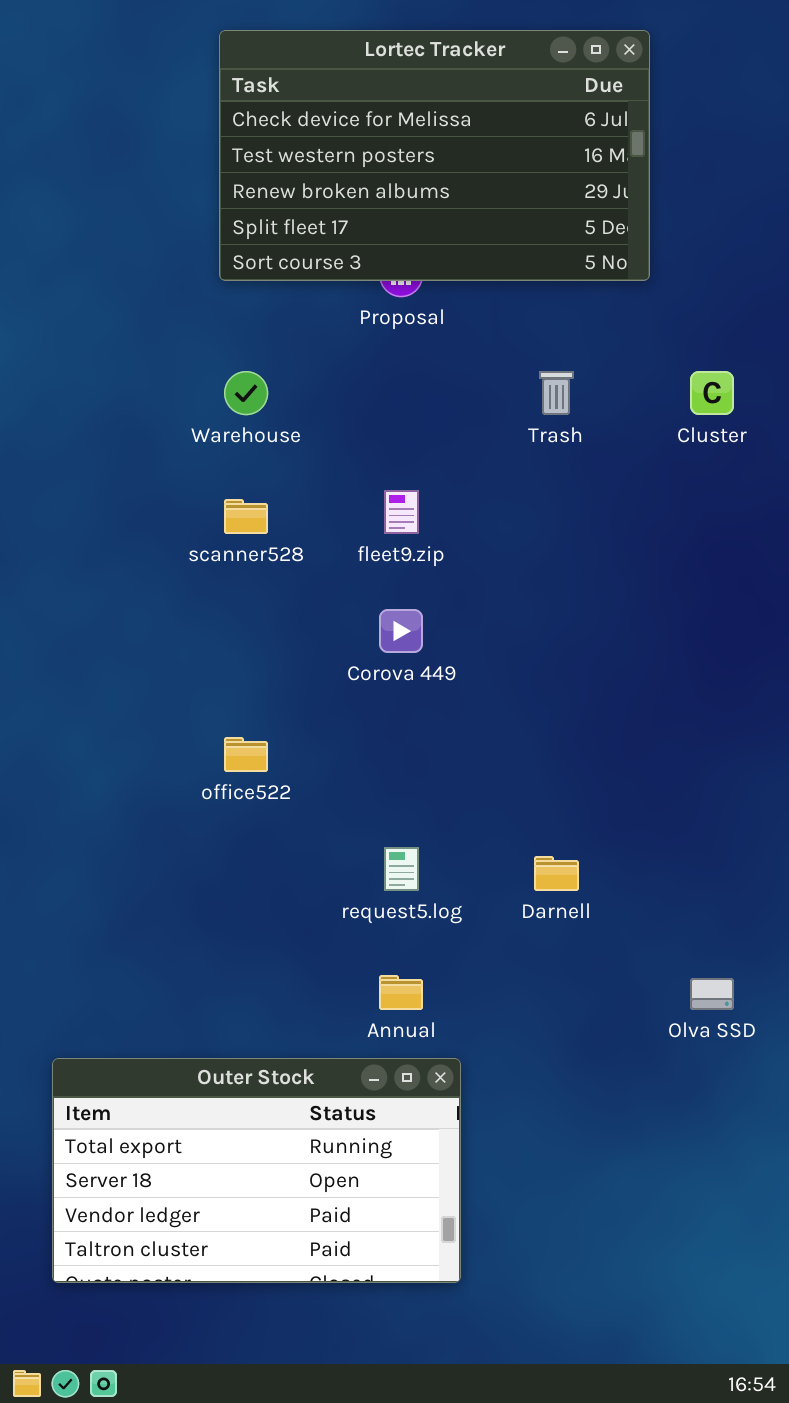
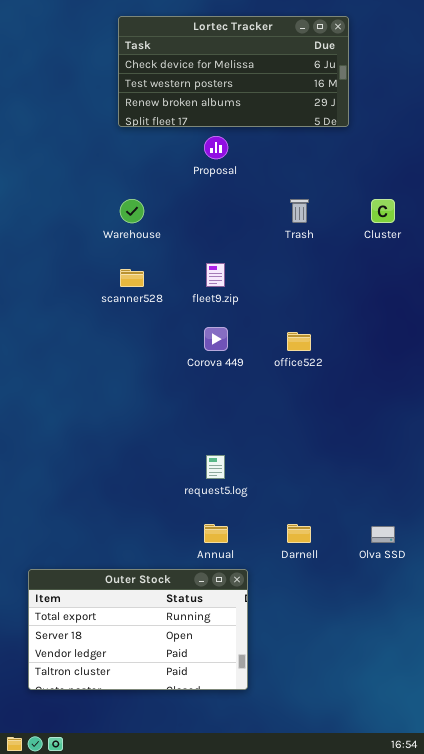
Lortec Tracker: [219,30,650,281] -> [118,16,349,127], resized
office522: [224,737,268,772] -> [287,332,311,351], moved
Darnell: [534,856,579,891] -> [287,524,311,543], moved

